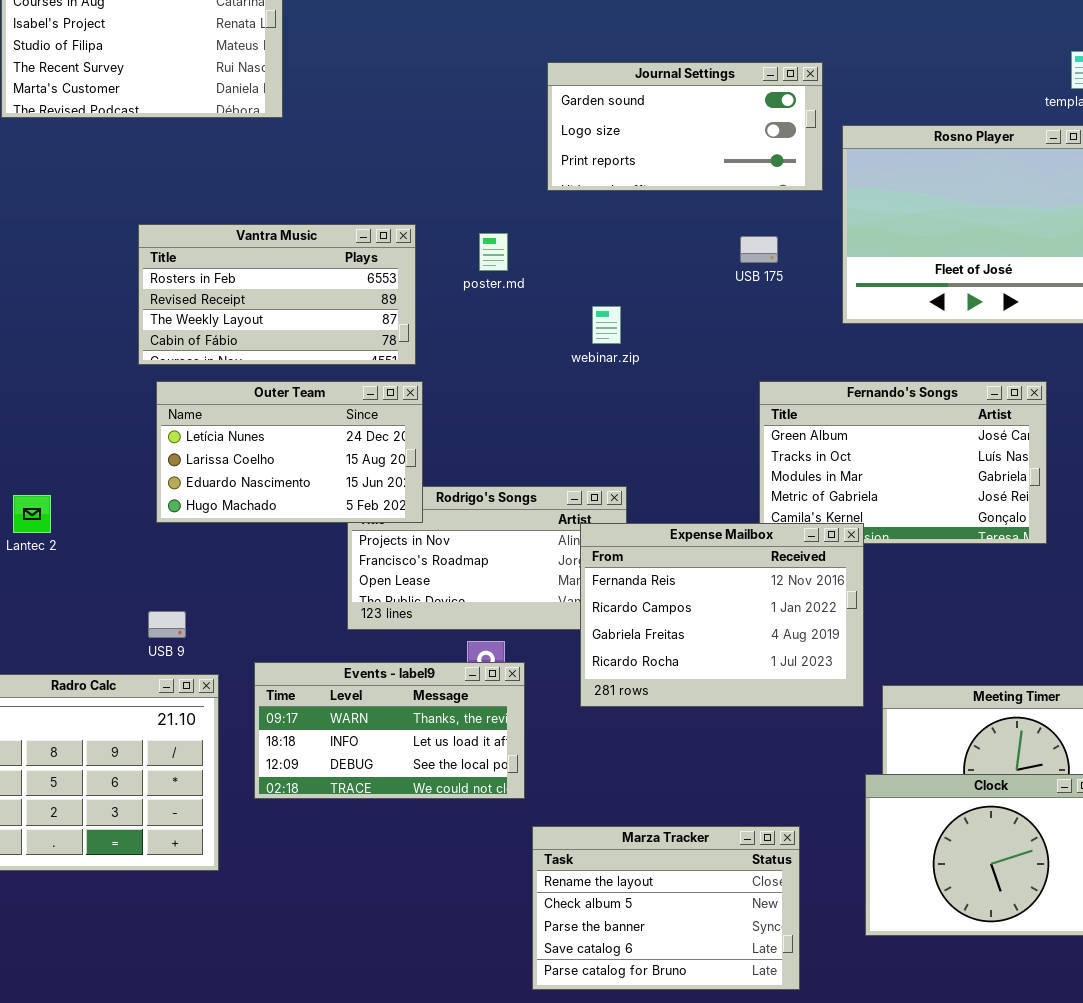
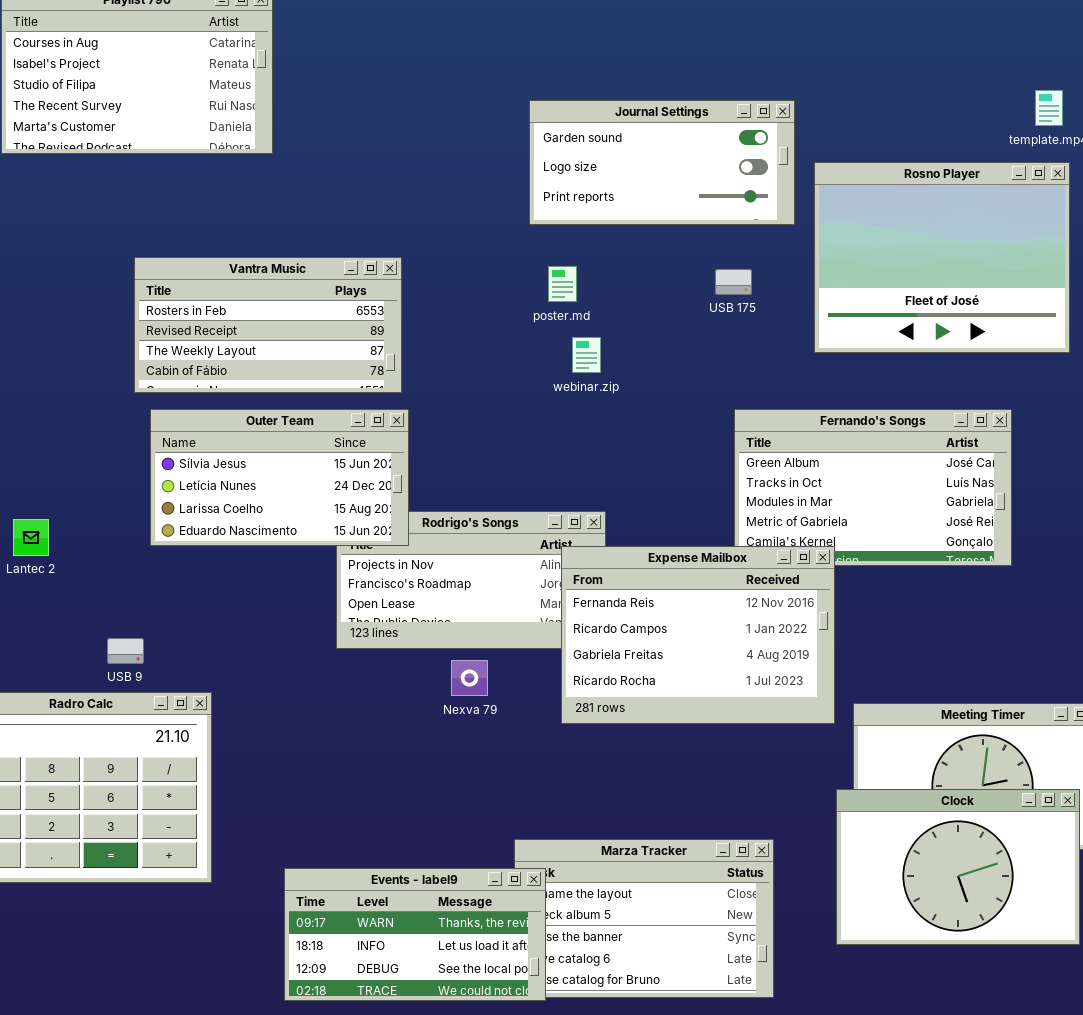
poster.md: [479,233,508,271] -> [548,266,577,302], moved
Outer Team: [156,381,423,523] -> [150,409,409,546], scrolled up 1 row
USB 9: [148,611,186,638] -> [107,638,144,664], moved
Events - label9: [254,662,525,799] -> [284,868,546,1001], moved

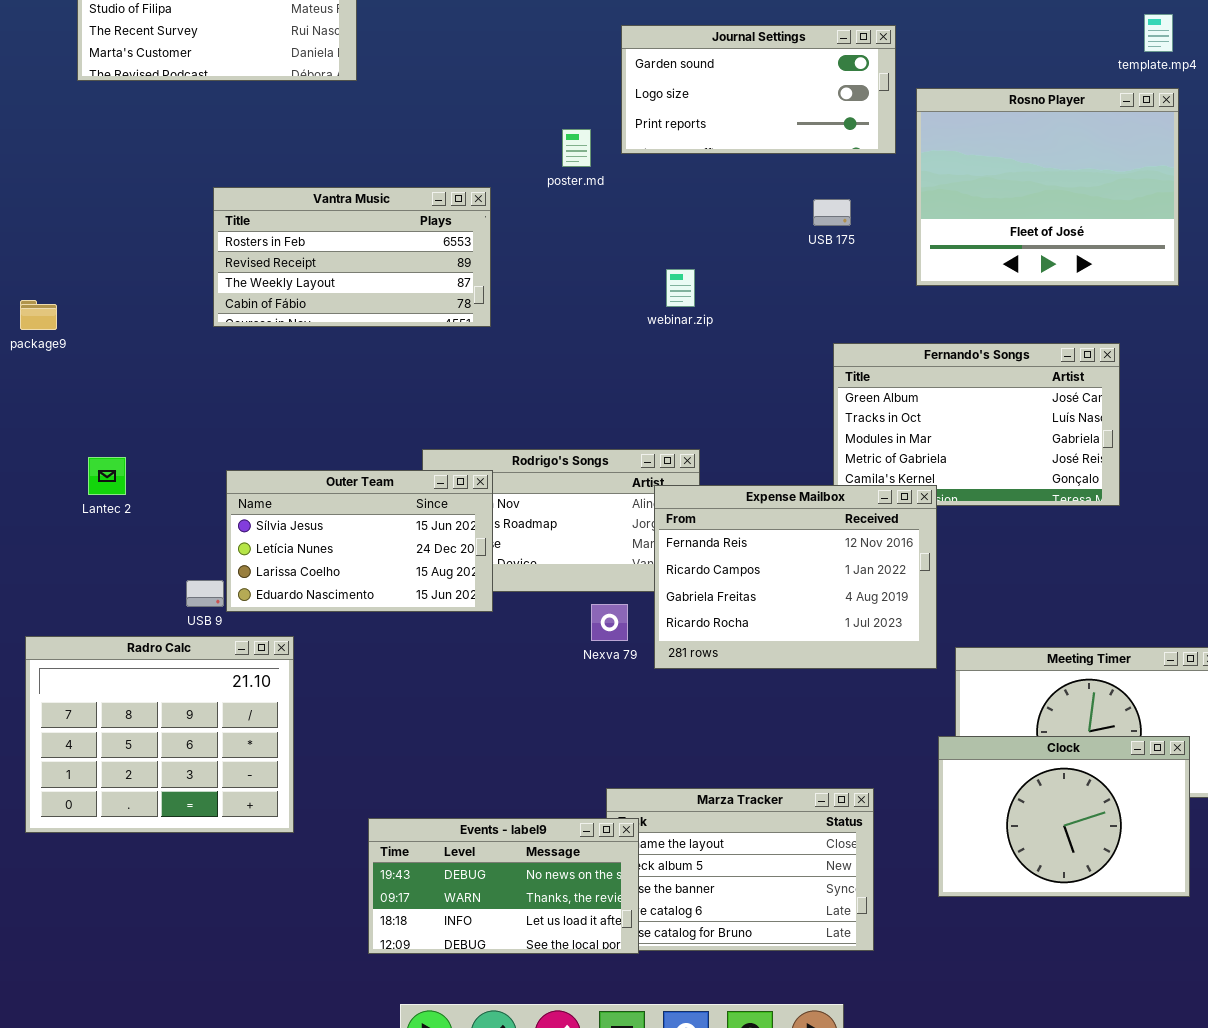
poster.md: [548,266,577,302] -> [562,129,591,167], moved
Outer Team: [150,409,409,546] -> [226,470,493,612], moved
Nexva 79: [451,660,488,696] -> [591,604,628,641], moved
Events - label9: [284,868,546,1001] -> [368,818,639,954], scrolled up 1 row

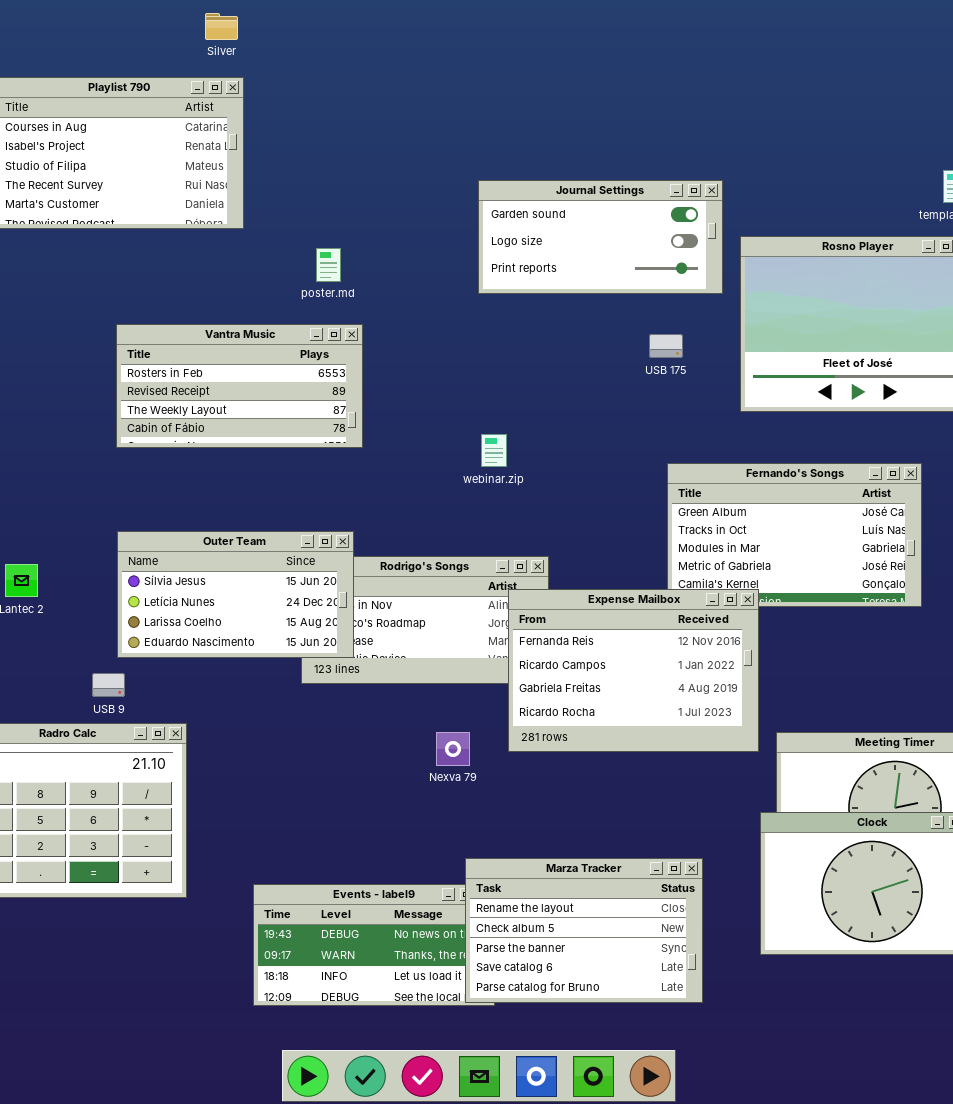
poster.md: [562,129,591,167] -> [316,248,341,282], moved
webinar.zip: [666,269,695,307] -> [481,434,507,467], moved
Outer Team: [226,470,493,612] -> [117,531,354,658], moved
Nexva 79: [591,604,628,641] -> [436,732,470,766], moved
Marza Tracker: [606,788,874,951] -> [465,858,703,1003], raised

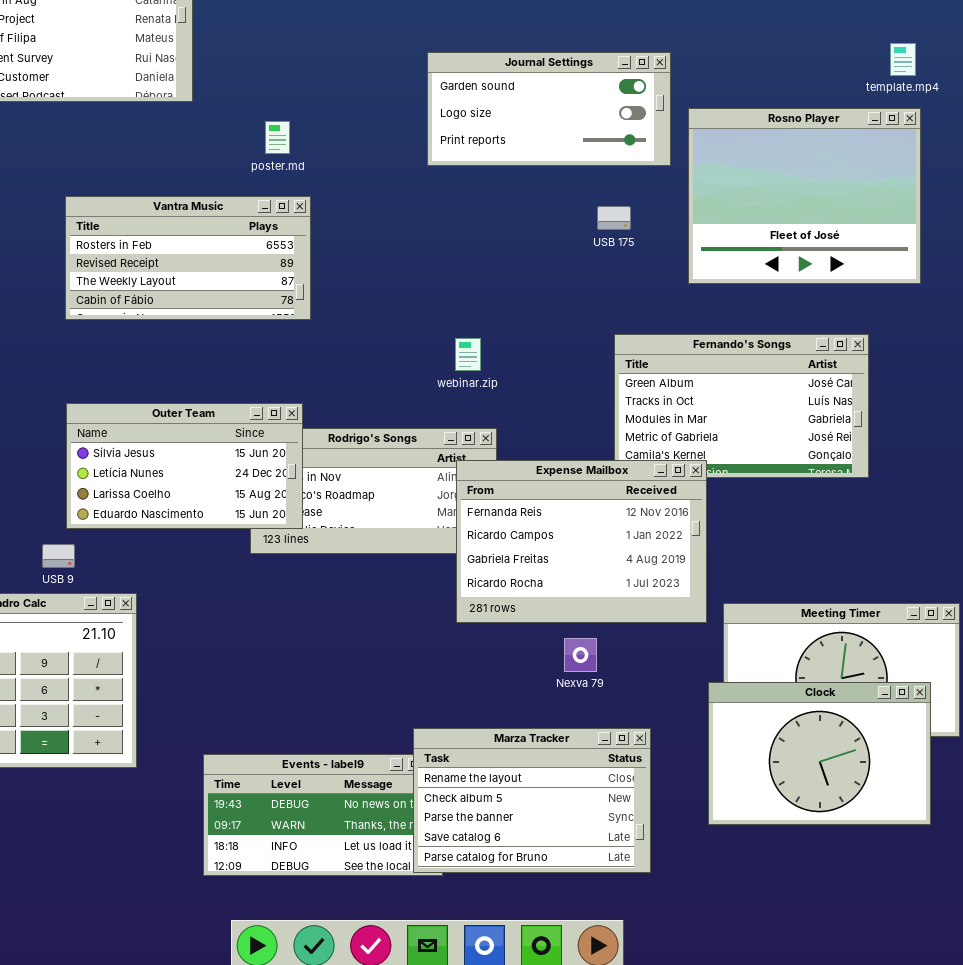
webinar.zip: [481,434,507,467] -> [455,338,481,371], moved
Nexva 79: [436,732,470,766] -> [564,638,597,672], moved

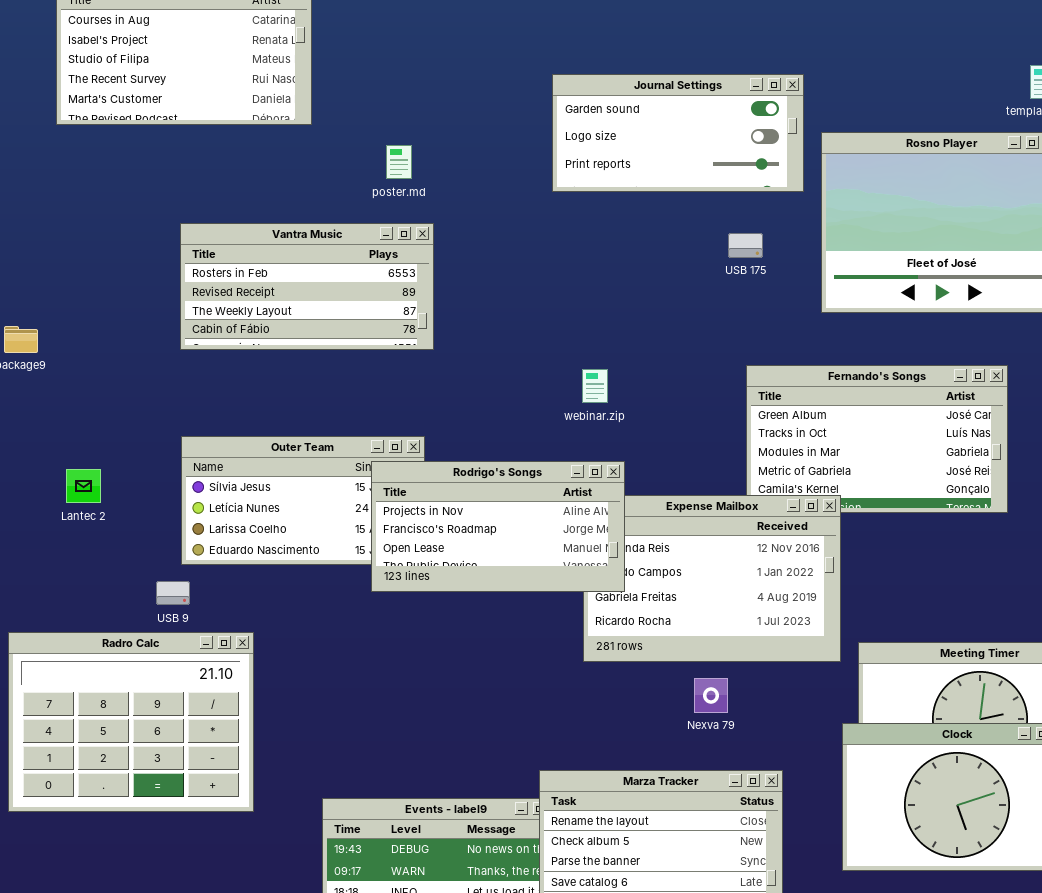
Rodrigo's Songs: [250,428,497,554] -> [371,461,625,592], raised

